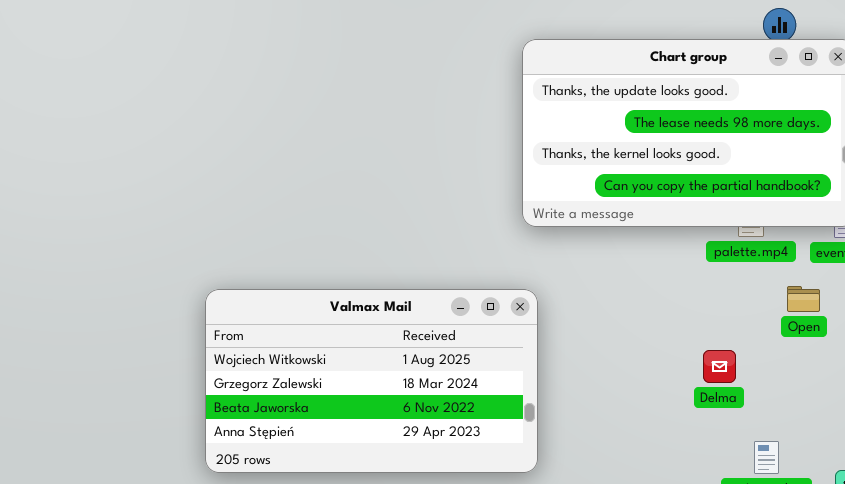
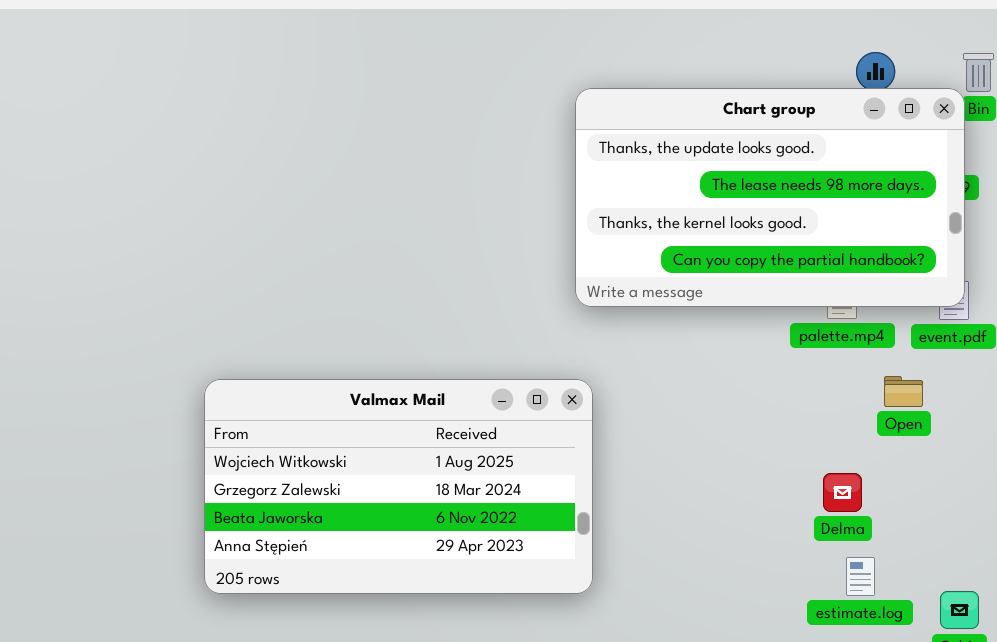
Delma: [703,350,736,383] -> [823,473,862,512], moved

